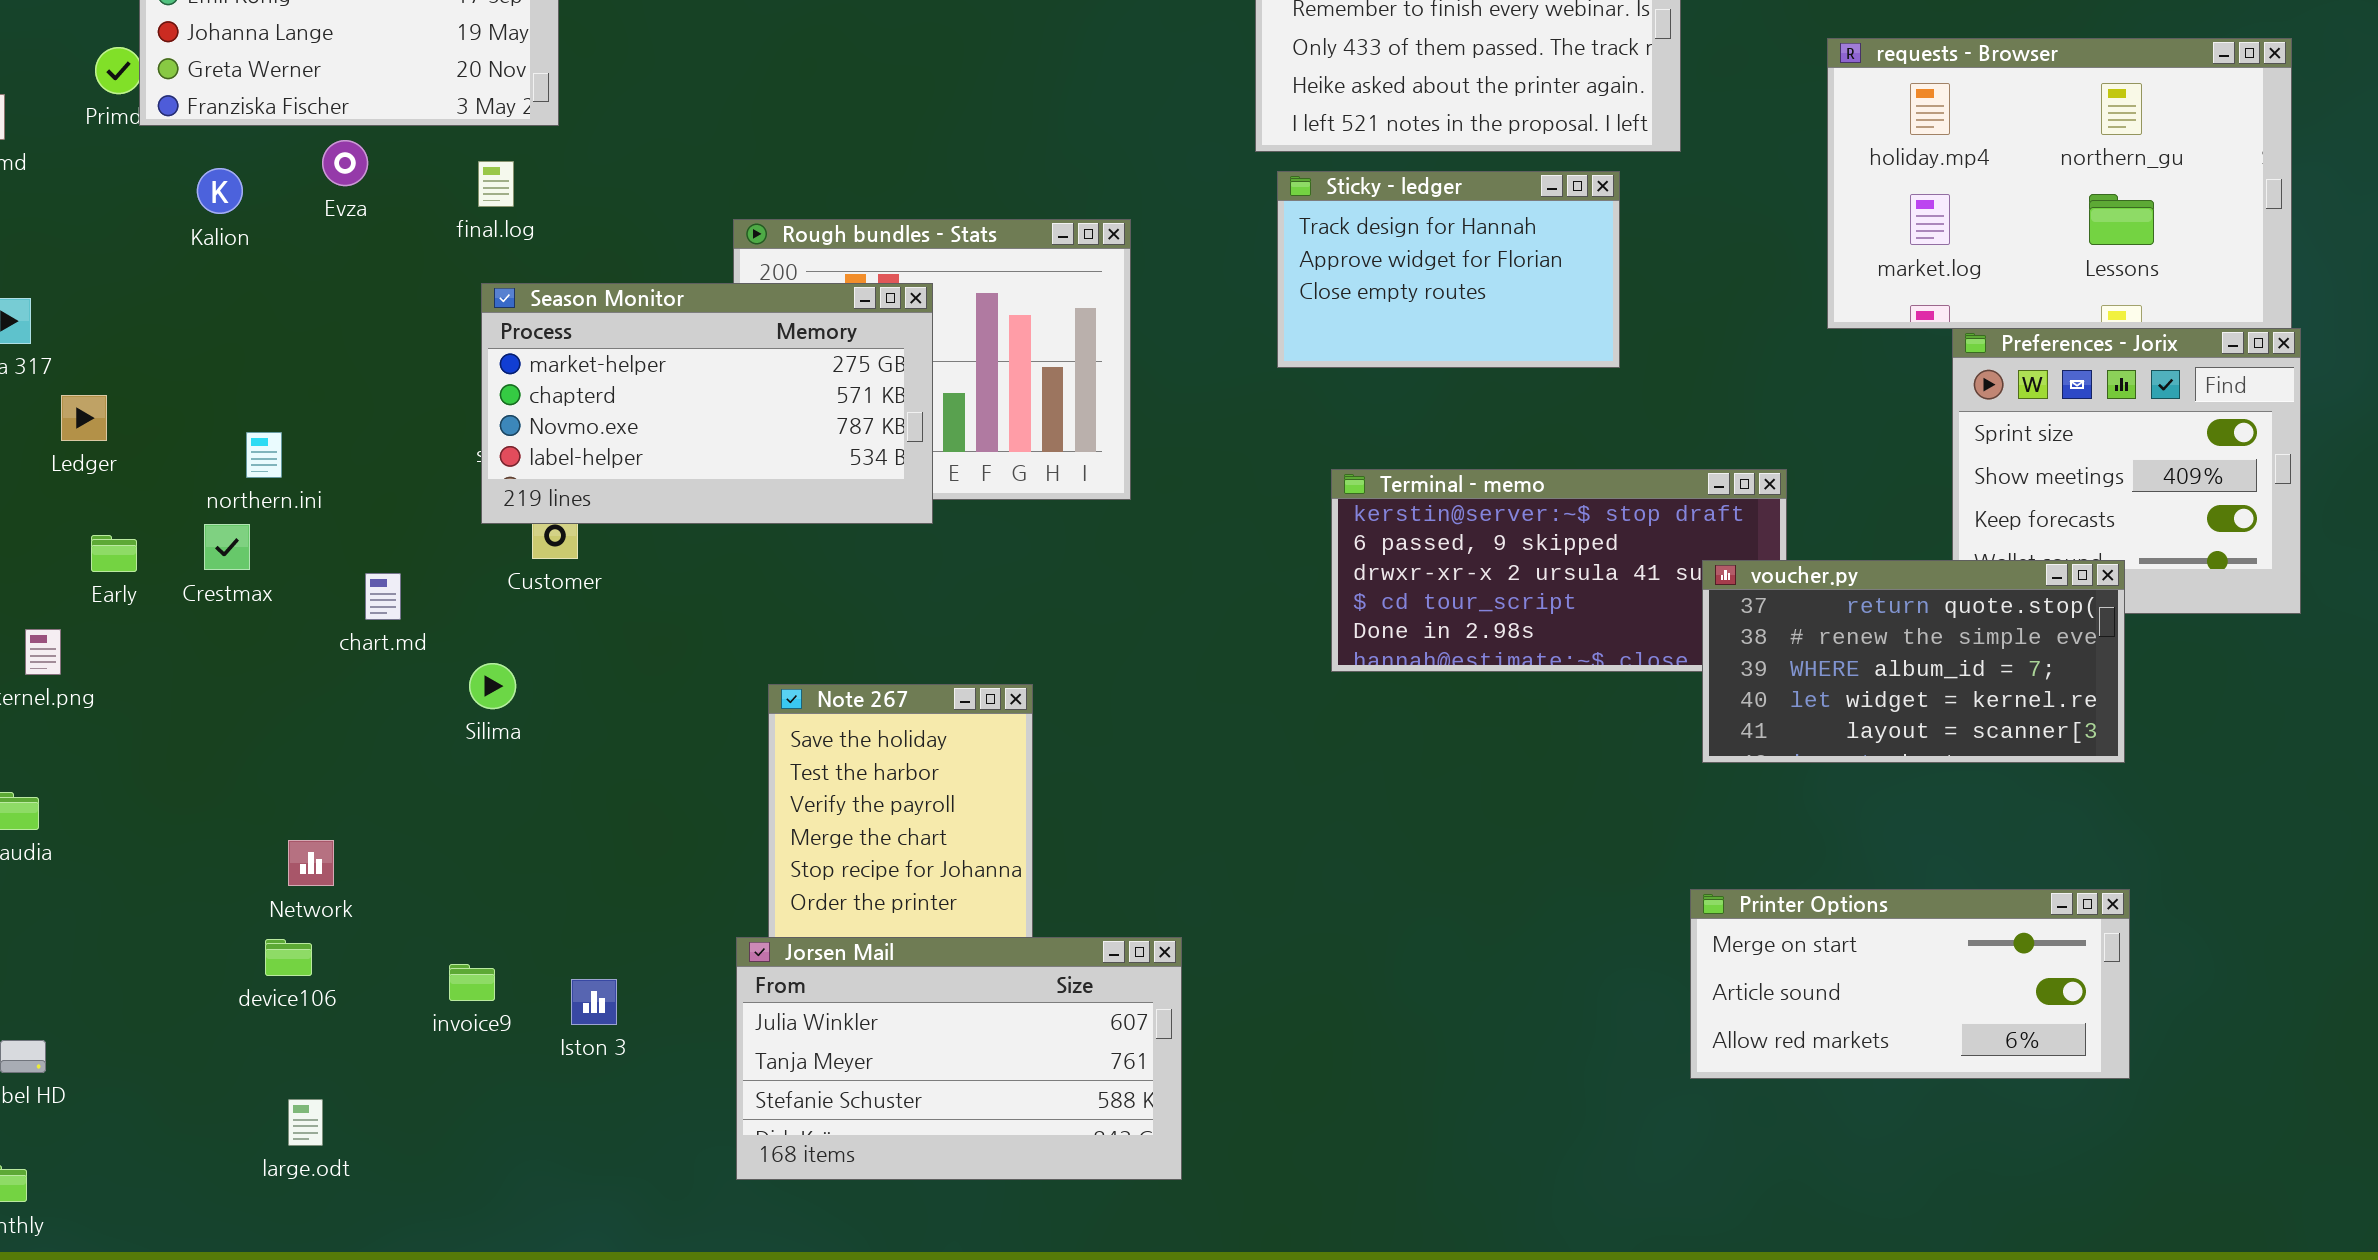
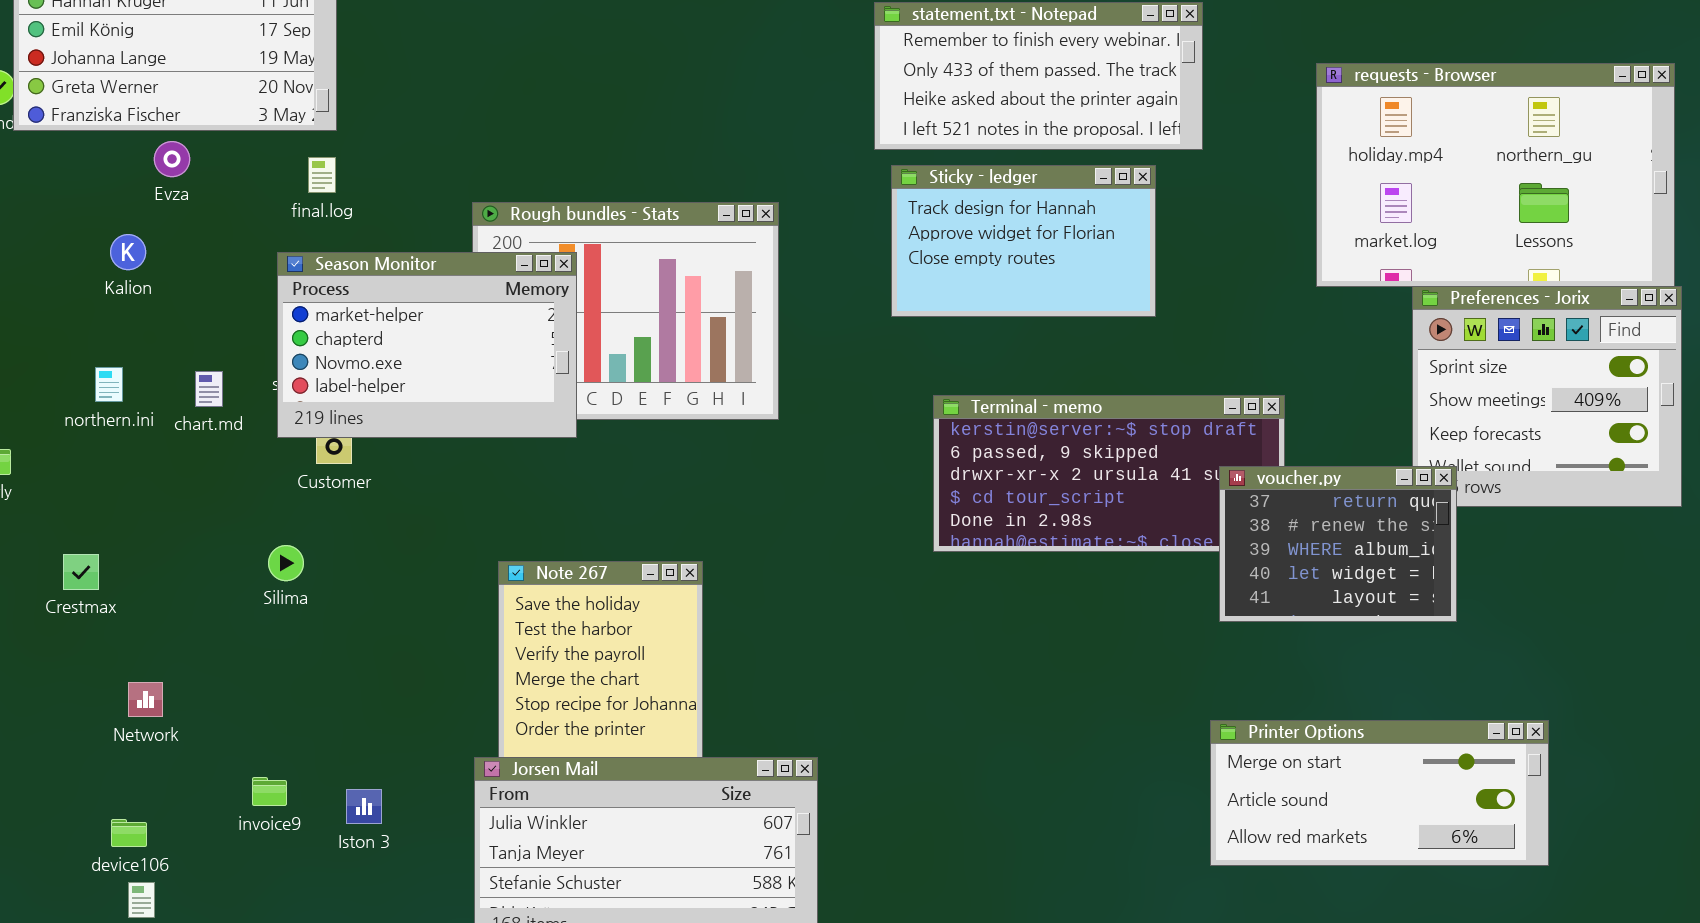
final.log: [478,161,514,207] -> [308,157,336,193], moved
Kalion: [197,168,243,214] -> [110,234,146,270], moved
Season Monitor: [481,283,933,524] -> [277,252,577,438], resized
Crestmax: [204,524,250,570] -> [63,554,99,590], moved
voucher.py: [1702,560,2125,763] -> [1219,466,1457,622], resized
chart.md: [365,573,401,620] -> [195,371,223,407], moved
device106: [265,939,312,976] -> [111,819,147,847], moved

